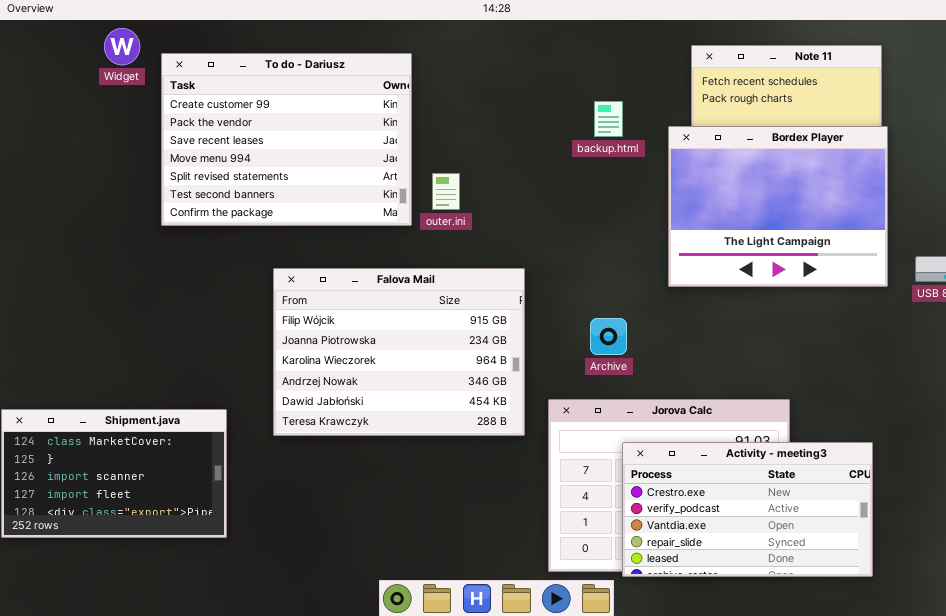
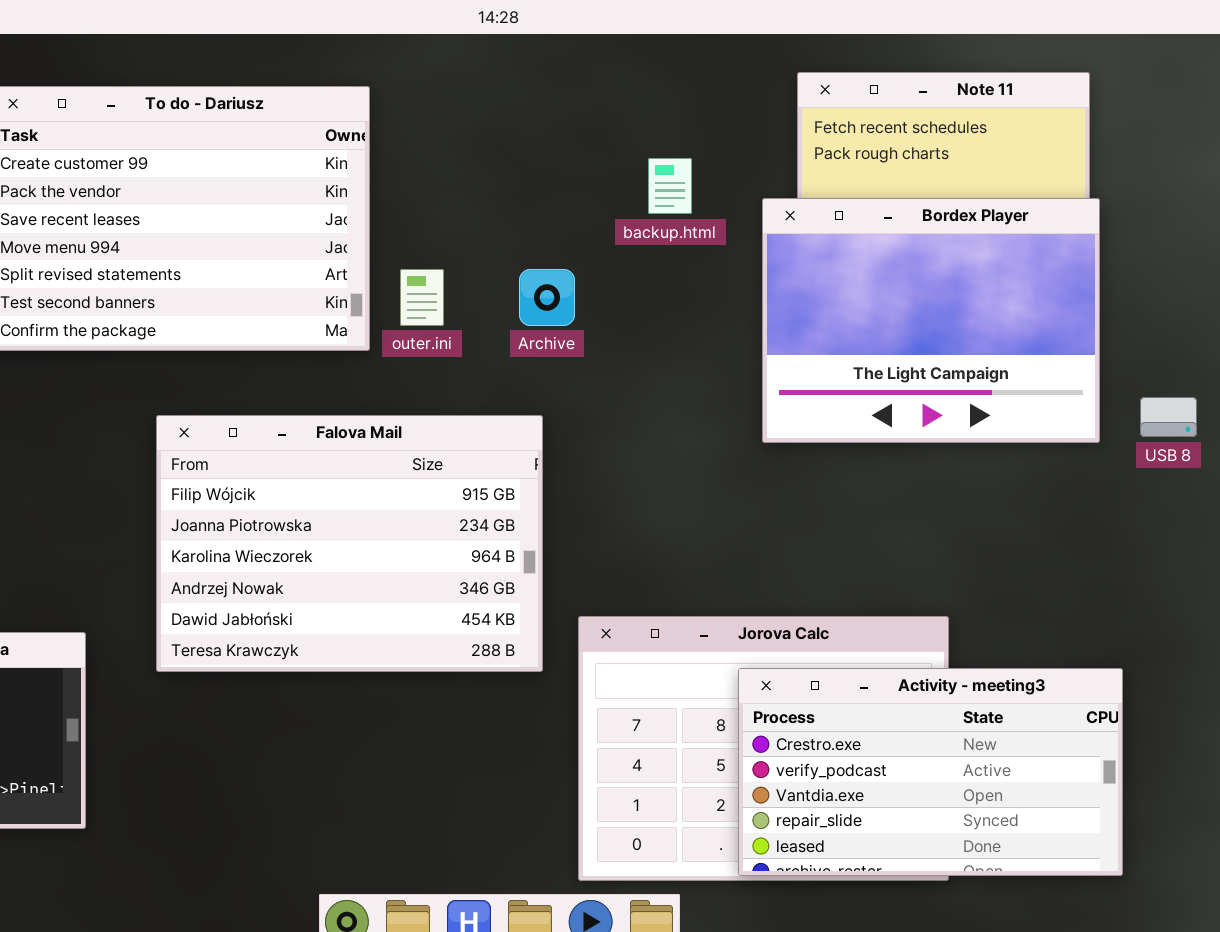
Archive: [590,318,627,355] -> [519,269,575,326], moved
Activity - meeting3: [622,442,873,577] -> [738,668,1123,876], moved

